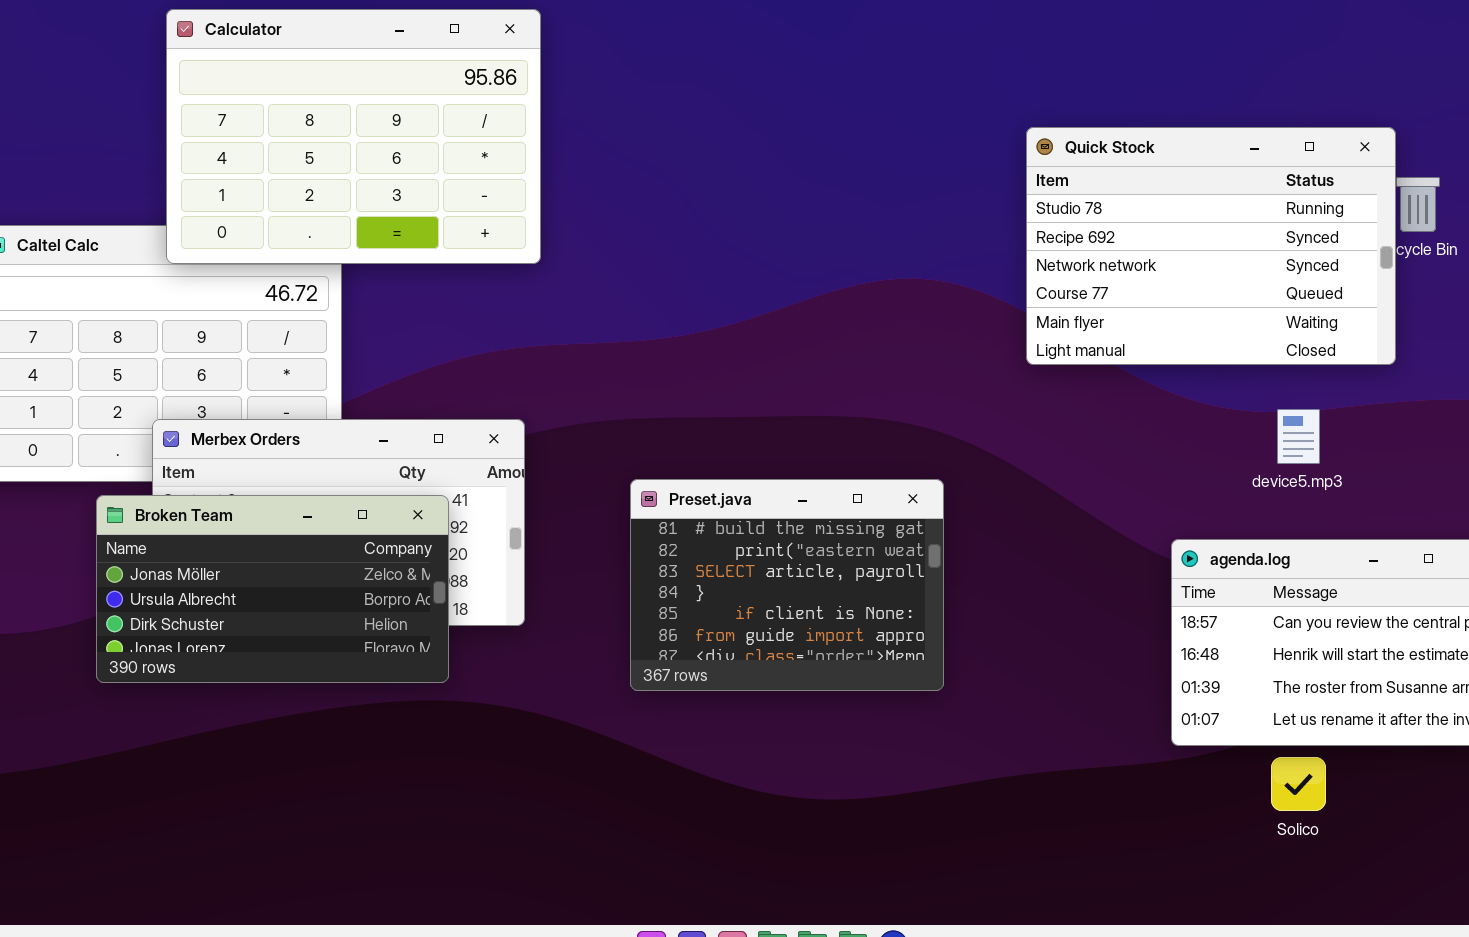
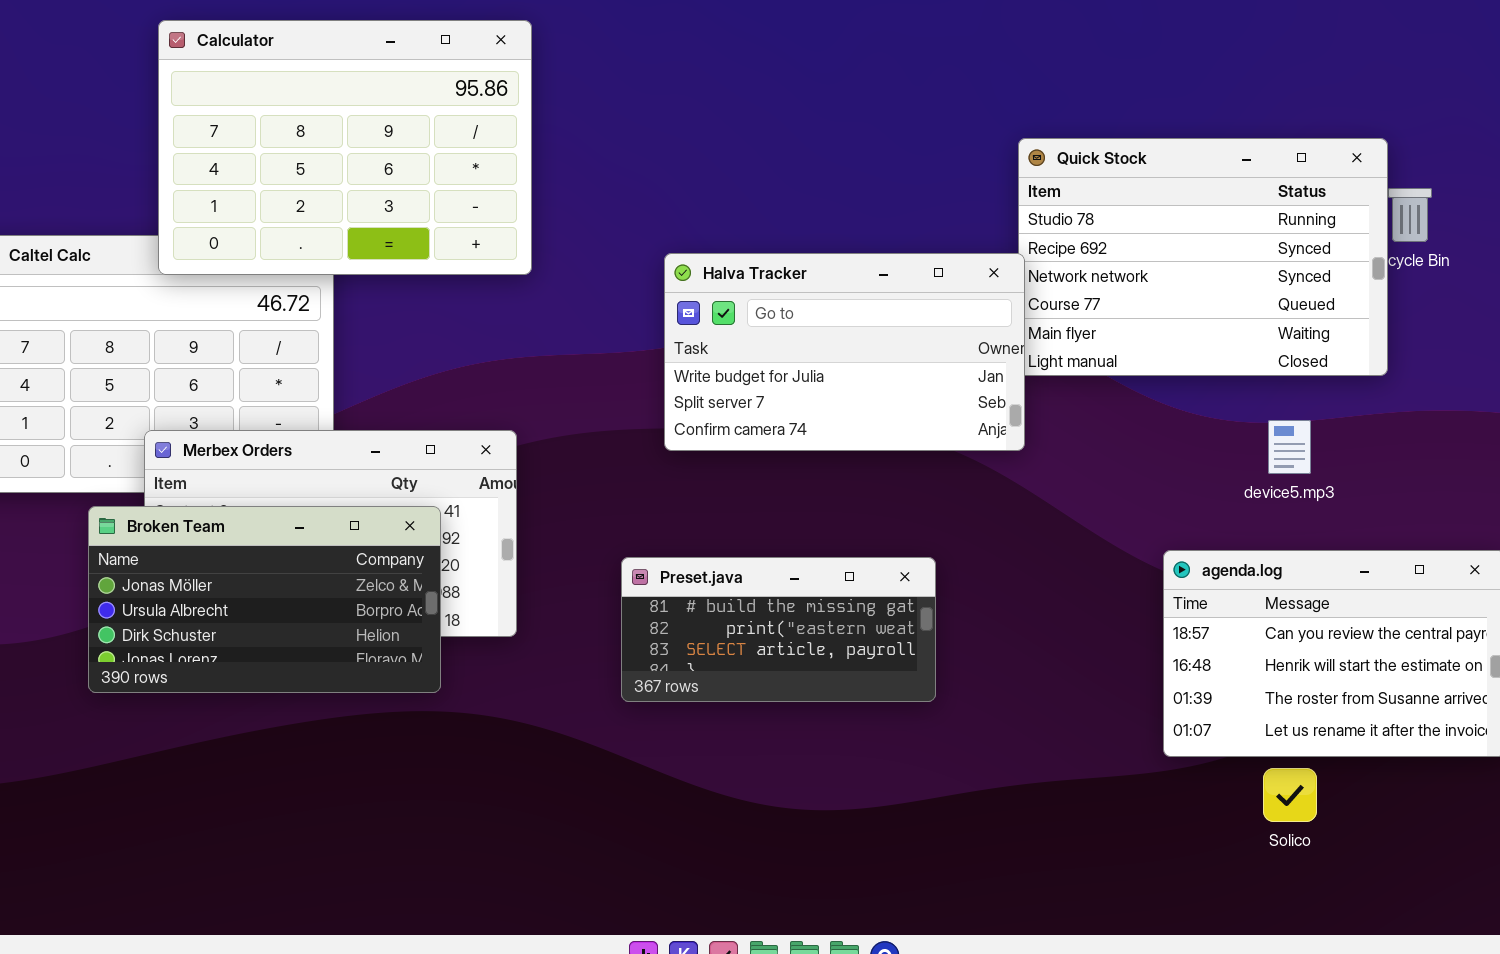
Halva Tracker: none -> [664,253,1025,451], opened
Preset.java: [630,479,944,691] -> [621,557,936,702], resized

